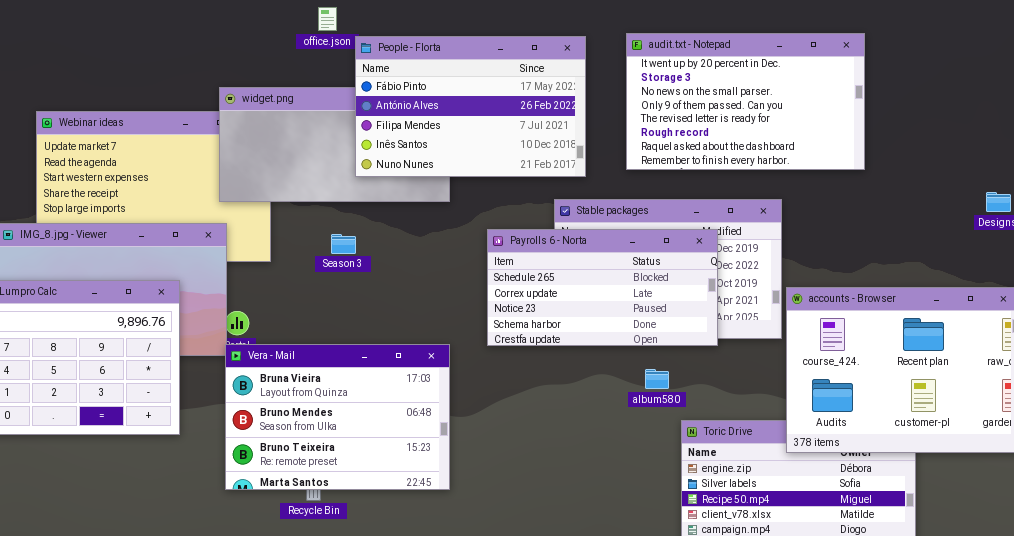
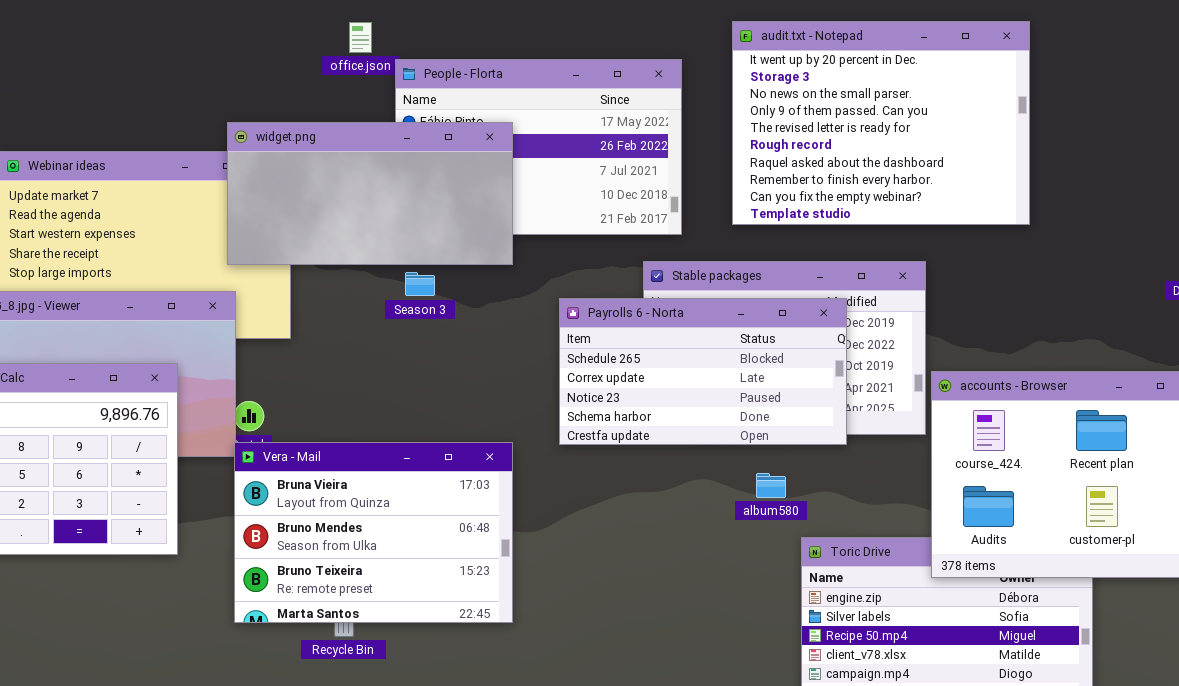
audit.txt - Notepad: [626,33,865,170] -> [732,21,1030,225], resized
widget.png: [219,87,450,202] -> [227,122,513,265], raised
Season 3: [331,234,356,254] -> [405,272,435,296], moved

